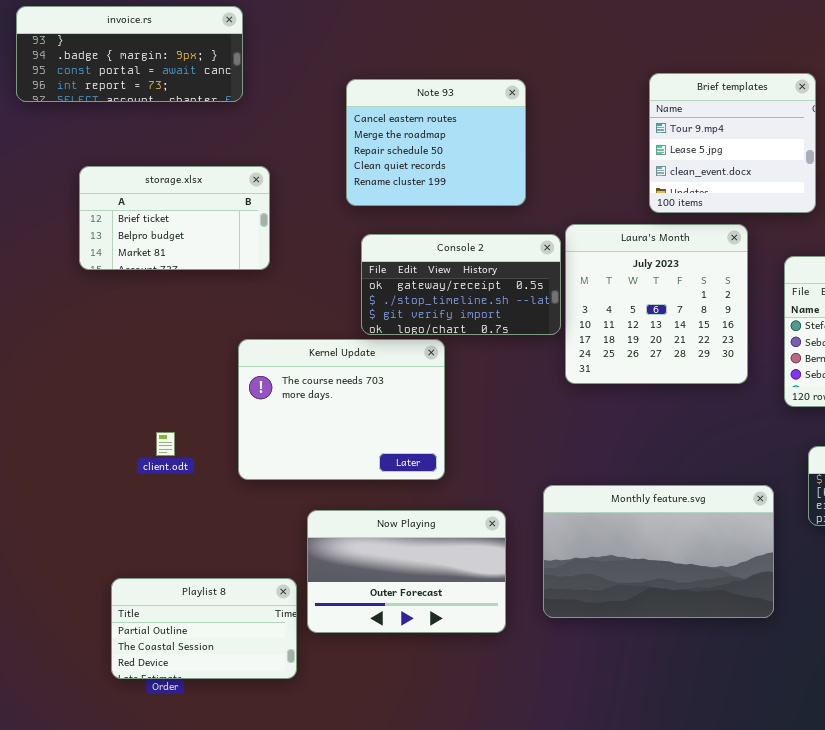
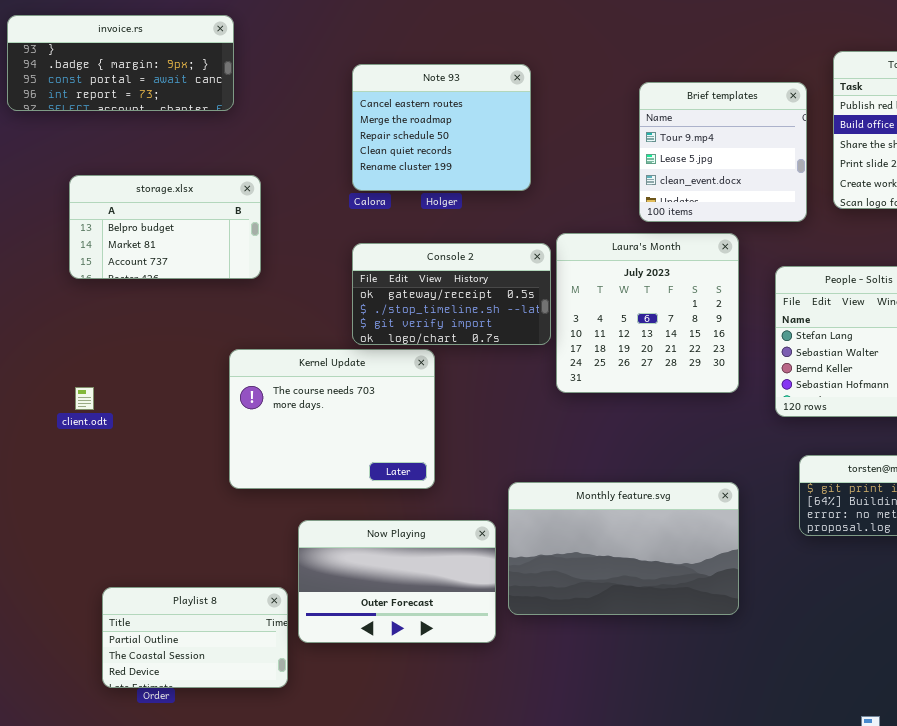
Note 93: [346,79,526,206] -> [352,64,531,191], moved
storage.xlsx: [79,166,270,270] -> [69,175,261,279], scrolled down 1 row
client.odt: [156,432,175,456] -> [75,387,94,410], moved
Monthly feature.svg: [543,485,774,618] -> [508,482,739,615], moved

